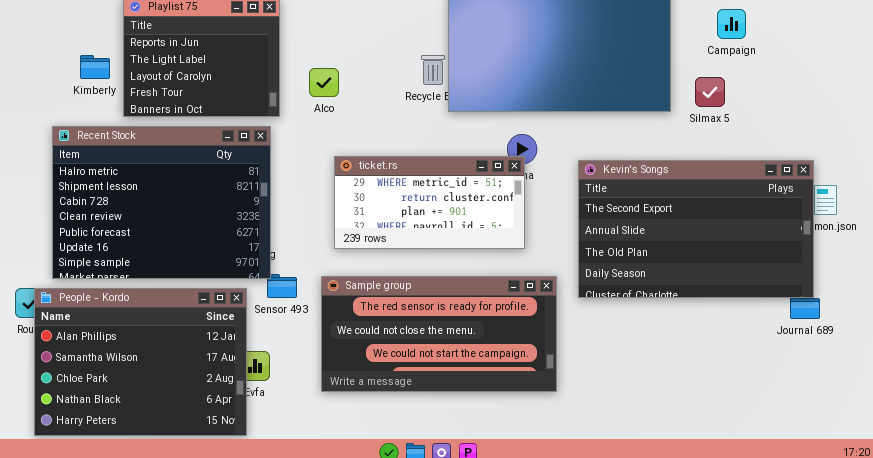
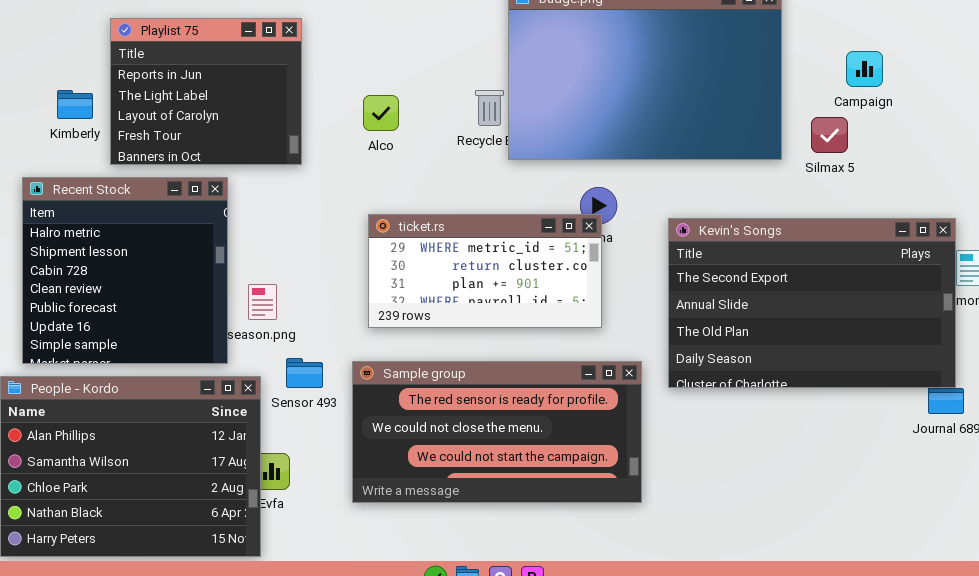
Campaign: [717,9,746,39] -> [846,51,883,87], moved
Alco: [309,68,339,97] -> [363,95,399,131], moved
Recent Stock: [52,126,271,279] -> [22,177,228,364], resized

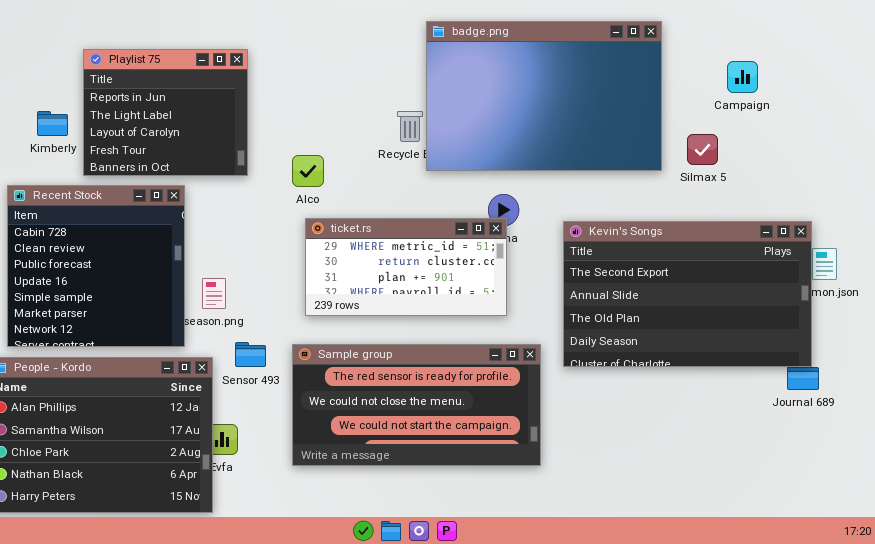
Campaign: [846,51,883,87] -> [727,61,758,93], moved
Alco: [363,95,399,131] -> [292,155,324,187], moved
Recent Stock: [22,177,228,364] -> [7,185,185,347], scrolled down 2 rows

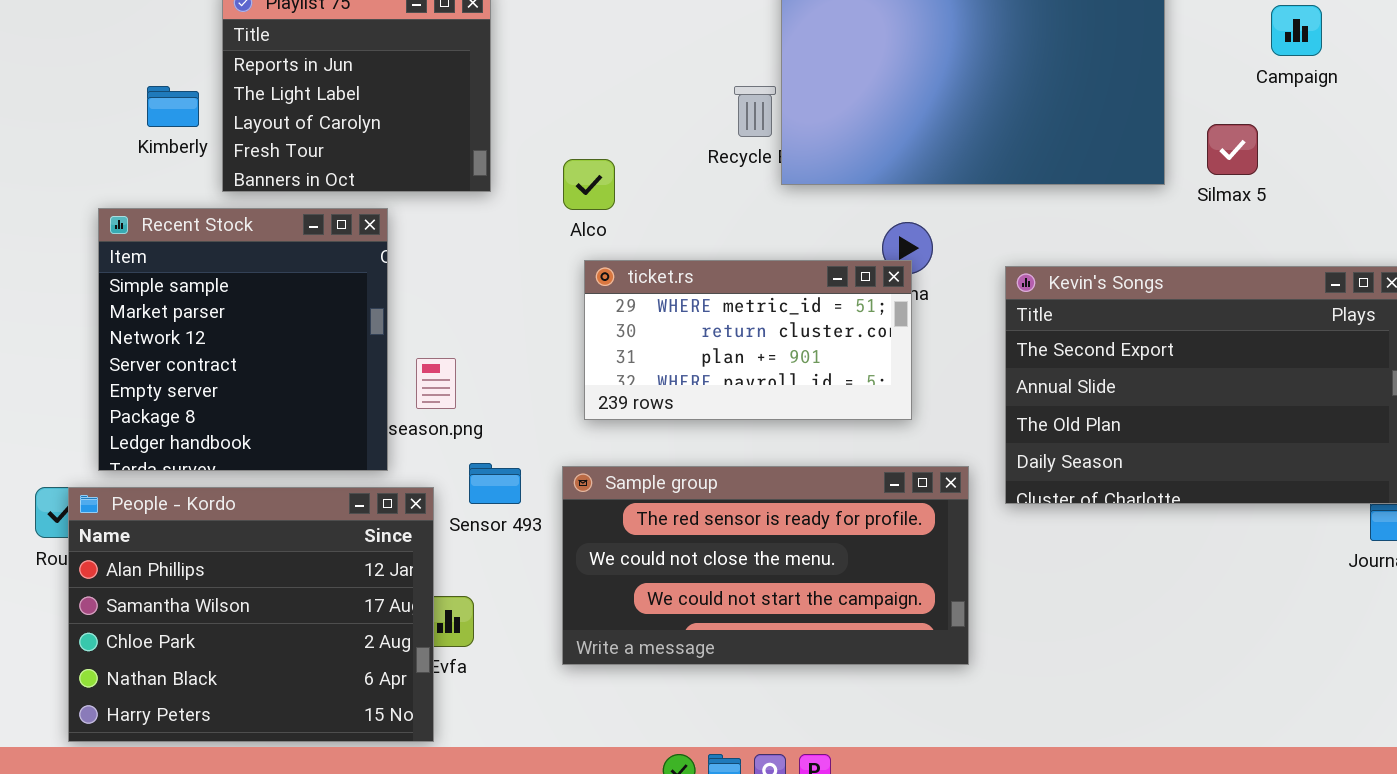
Recent Stock: [7,185,185,347] -> [98,208,388,471], scrolled down 4 rows

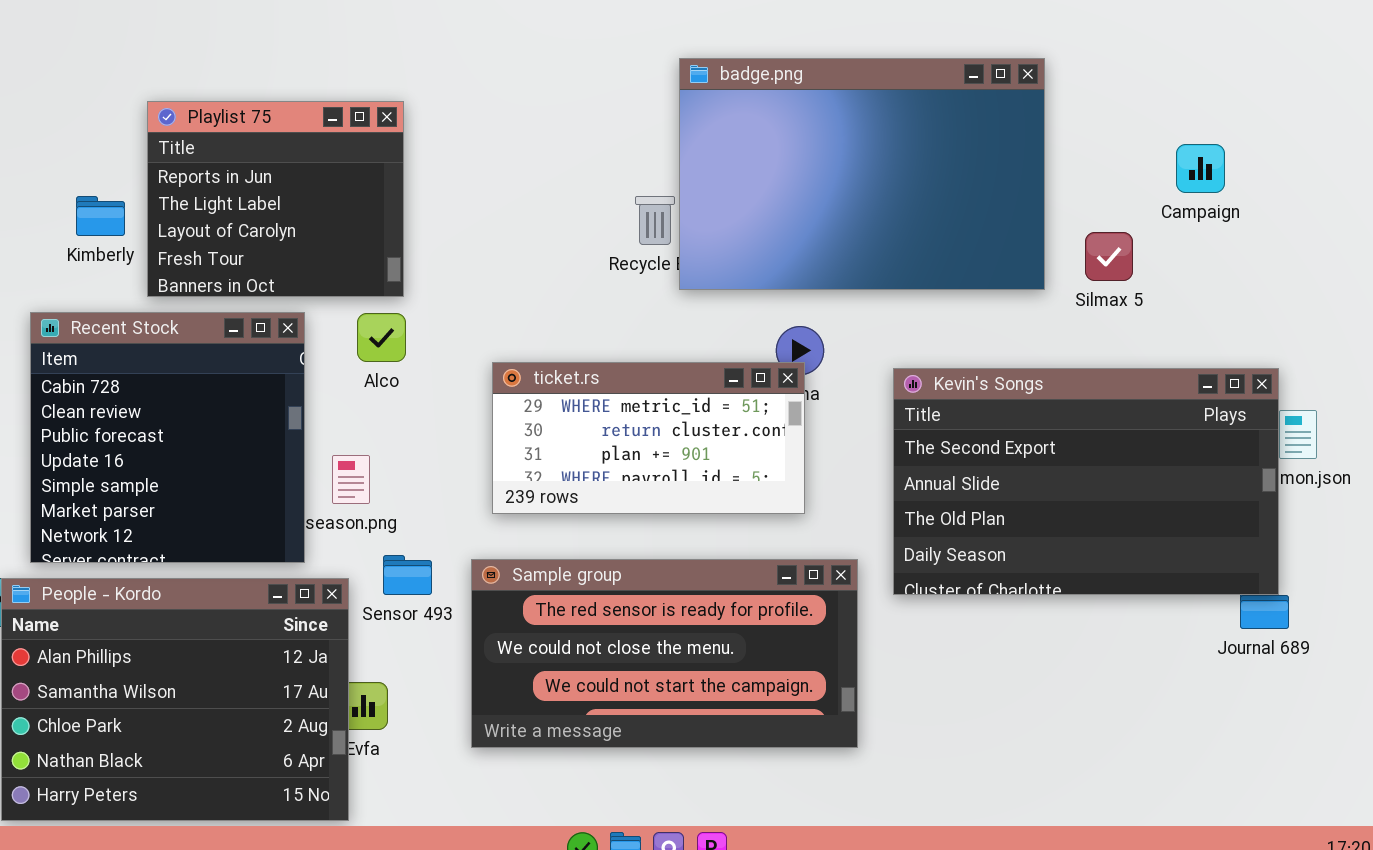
Campaign: [1271,5,1322,56] -> [1176,144,1225,193], moved
Alco: [563,159,615,210] -> [357,313,406,362], moved
Recent Stock: [98,208,388,471] -> [30,312,305,563], scrolled up 4 rows

